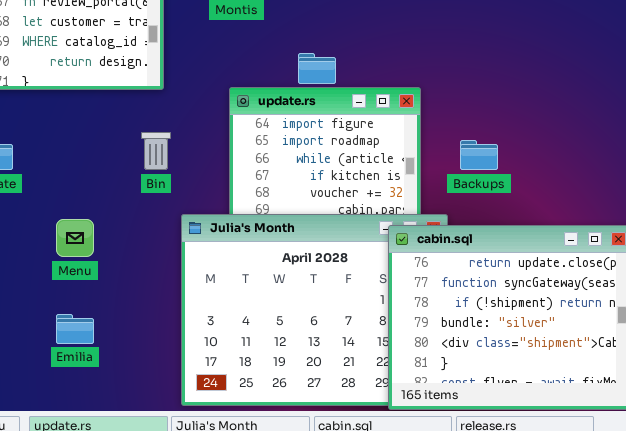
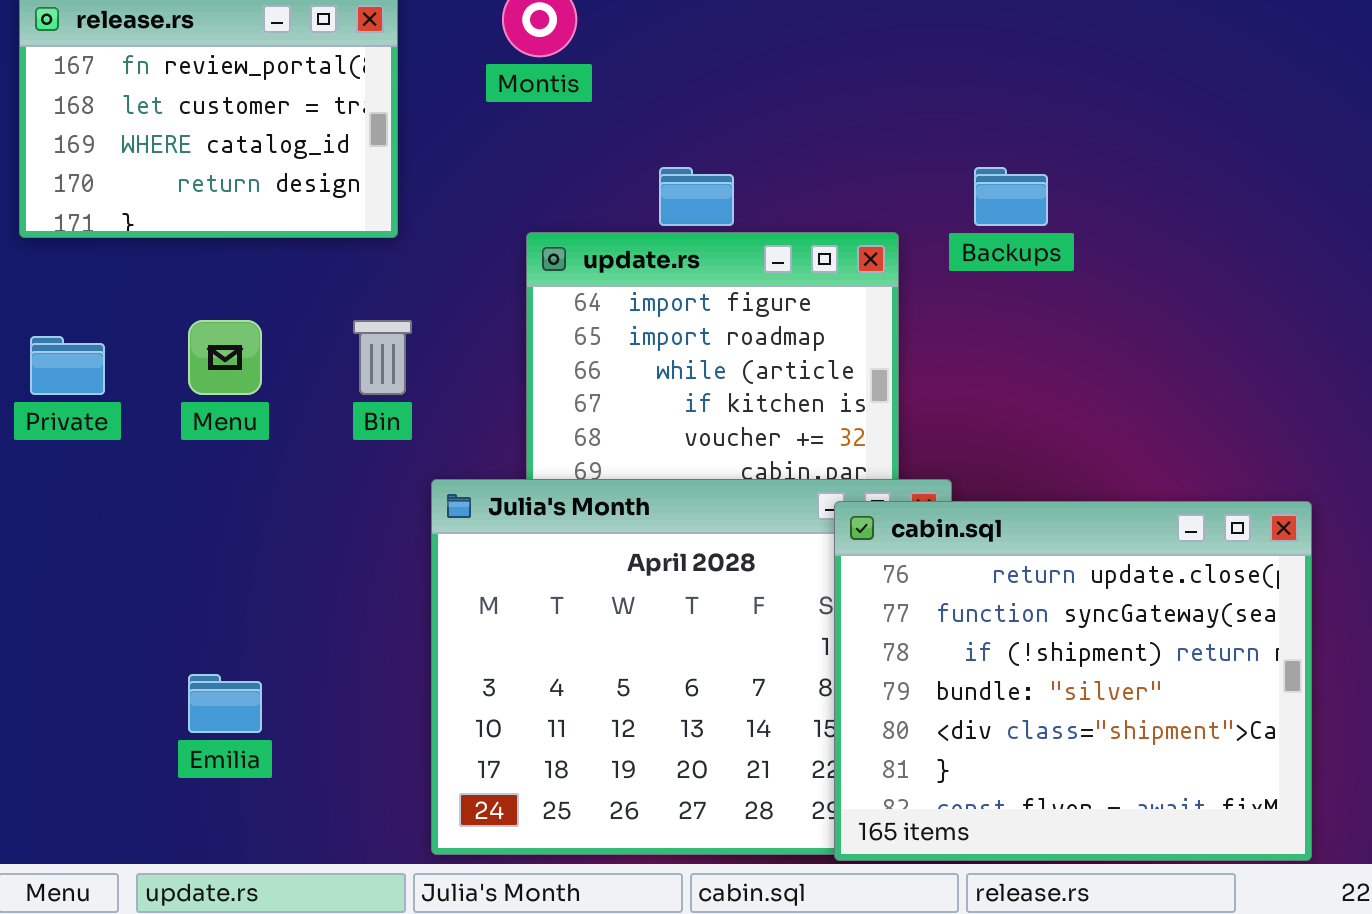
Backups: [460,140,498,170] -> [974,167,1048,226], moved
Menu: [56,219,94,257] -> [188,320,262,395], moved

